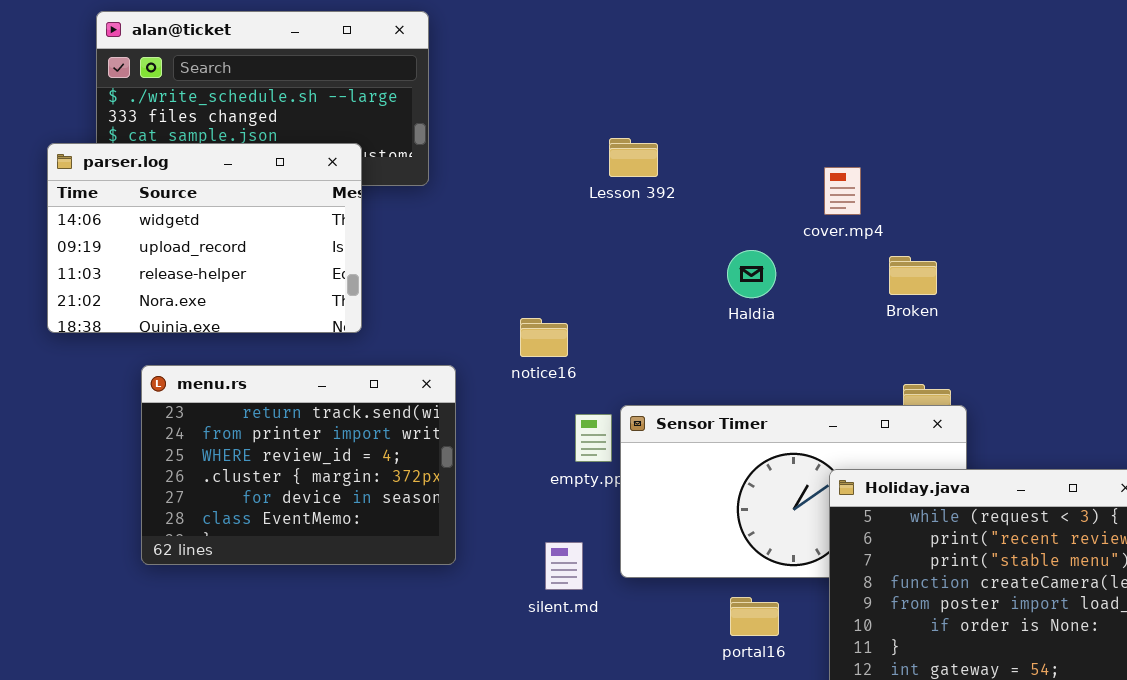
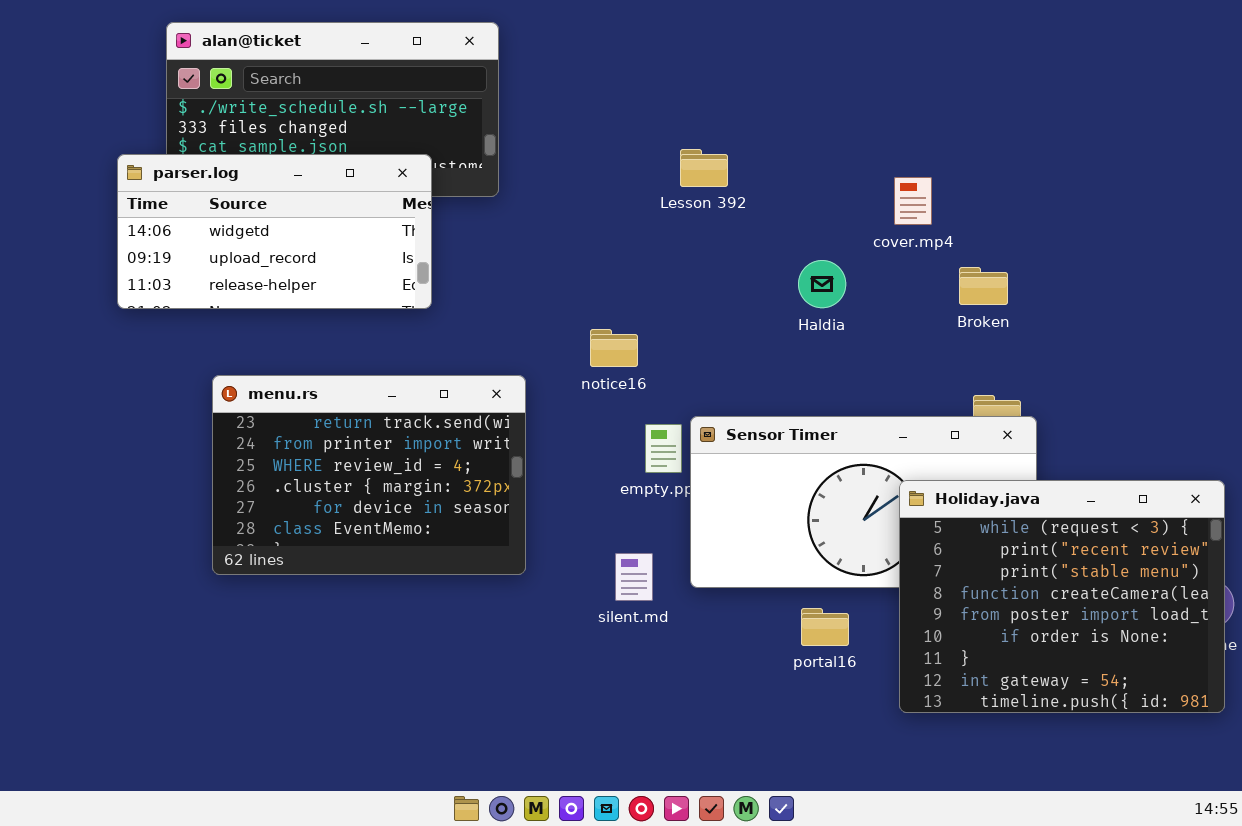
parser.log: [47,143,362,333] -> [117,154,432,309], resized

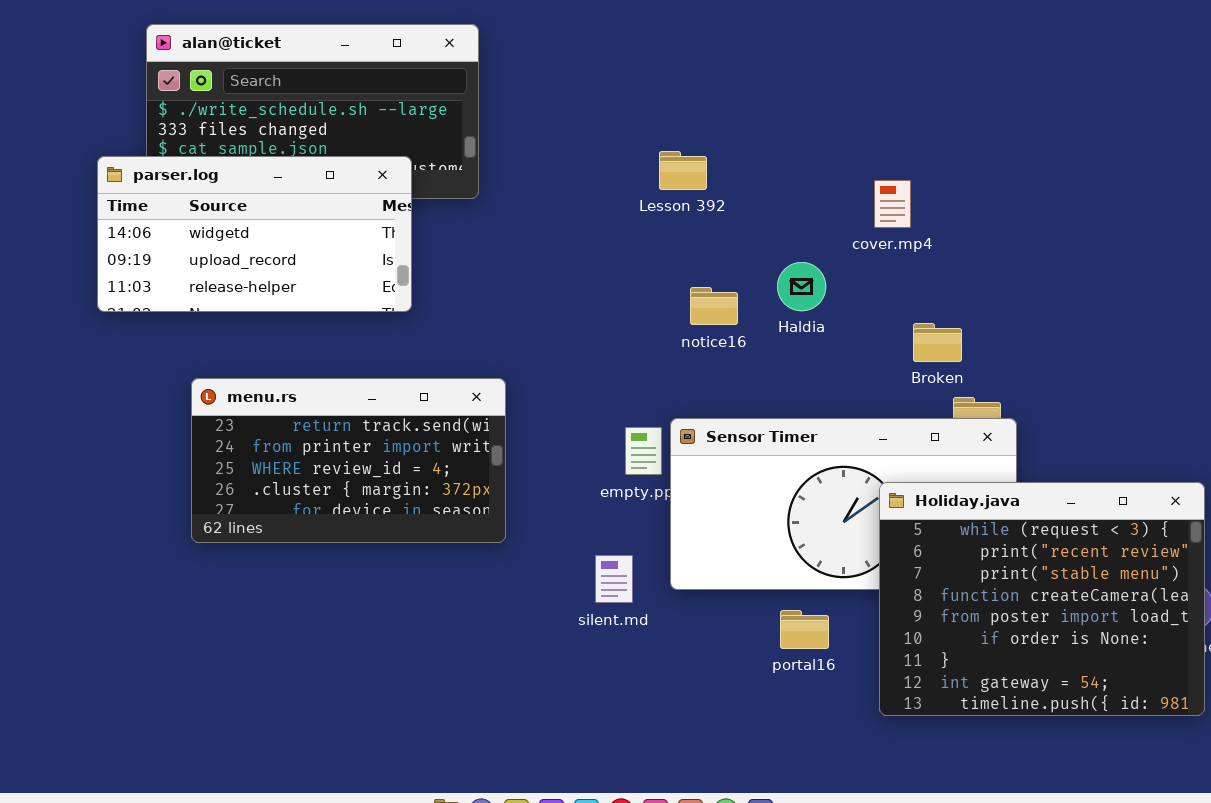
Broken: [959,267,1008,305] -> [913,323,962,362], moved
notice16: [590,329,638,367] -> [690,287,738,325], moved
menu.rs: [212,375,526,575] -> [191,378,506,543], resized

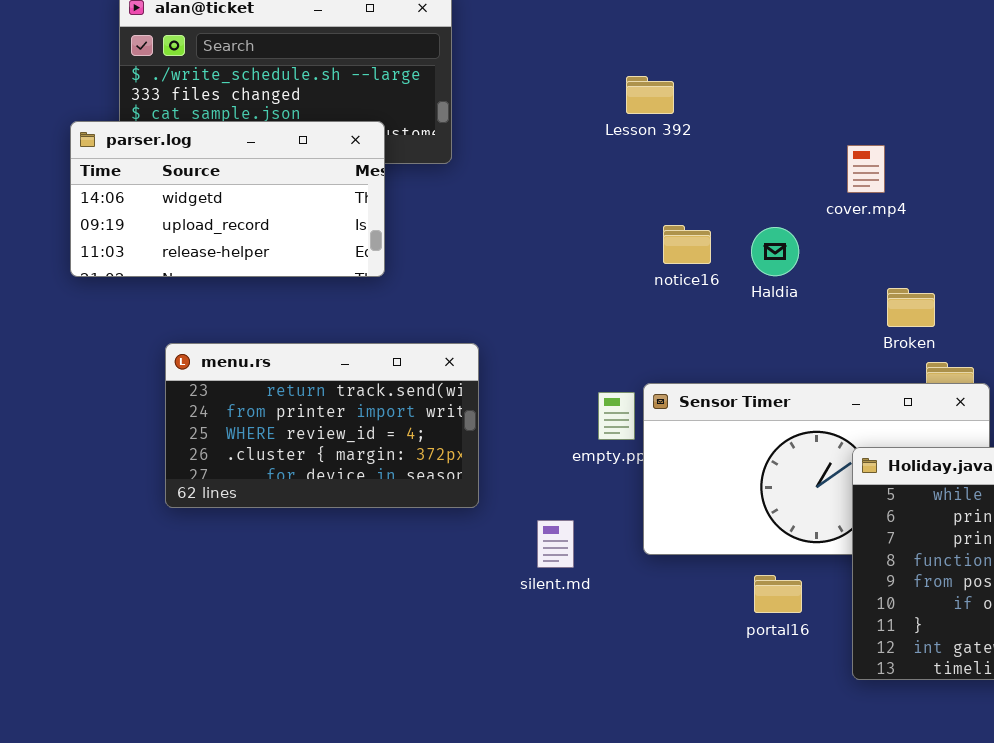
Lesson 392: [659,151,707,190] -> [626,76,674,114], moved
notice16: [690,287,738,325] -> [663,225,711,264], moved
silent.md: [595,555,633,603] -> [537,520,574,568], moved

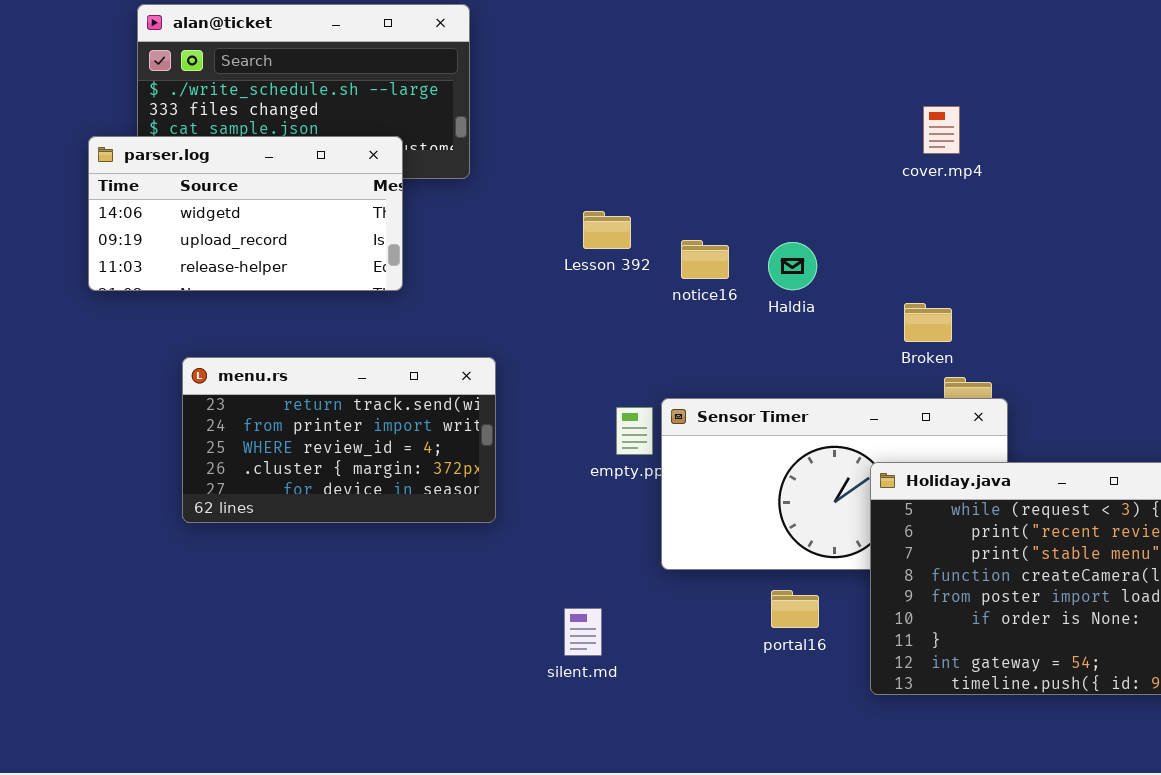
Lesson 392: [626,76,674,114] -> [583,211,631,249], moved
cover.mp4: [847,145,885,193] -> [923,106,960,154], moved
silent.md: [537,520,574,568] -> [564,608,602,656], moved

